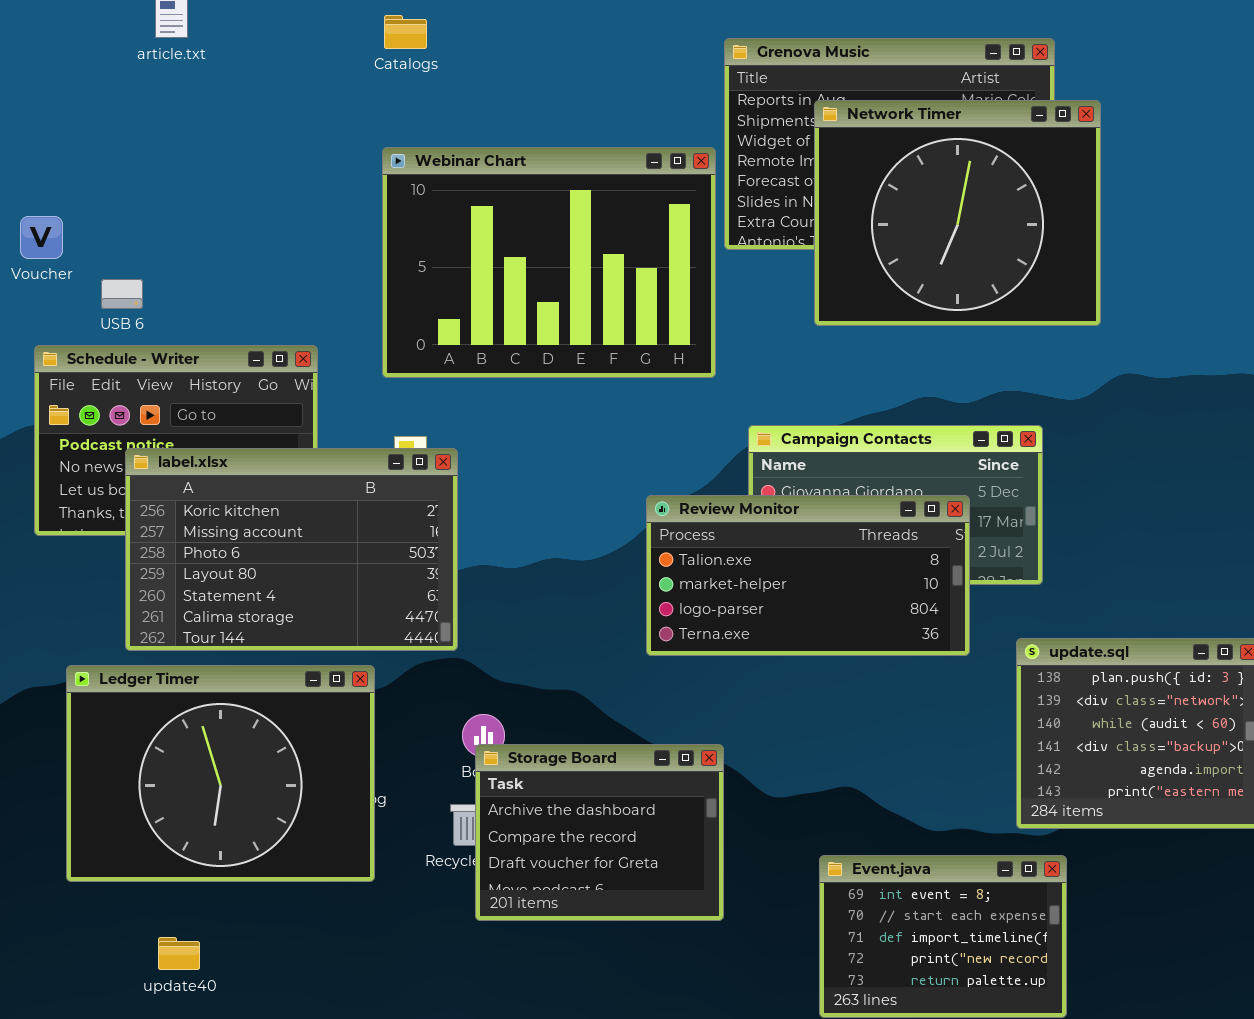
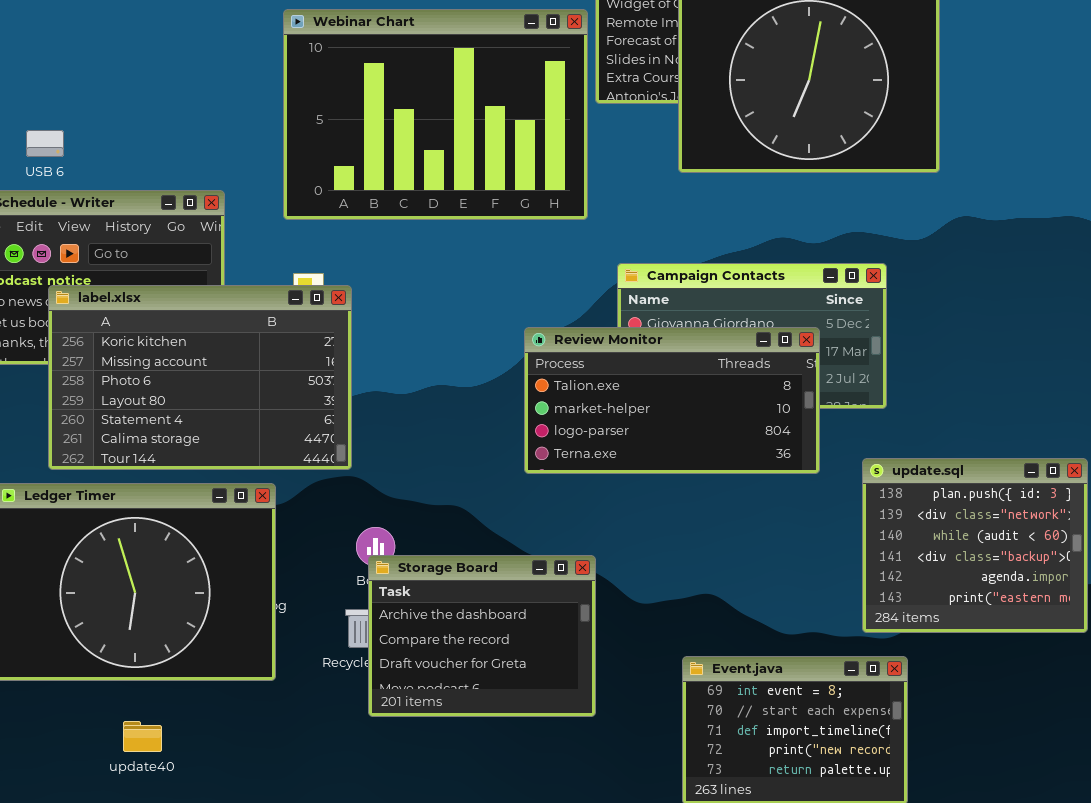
update40: [158,937,200,970] -> [123,721,162,752], moved

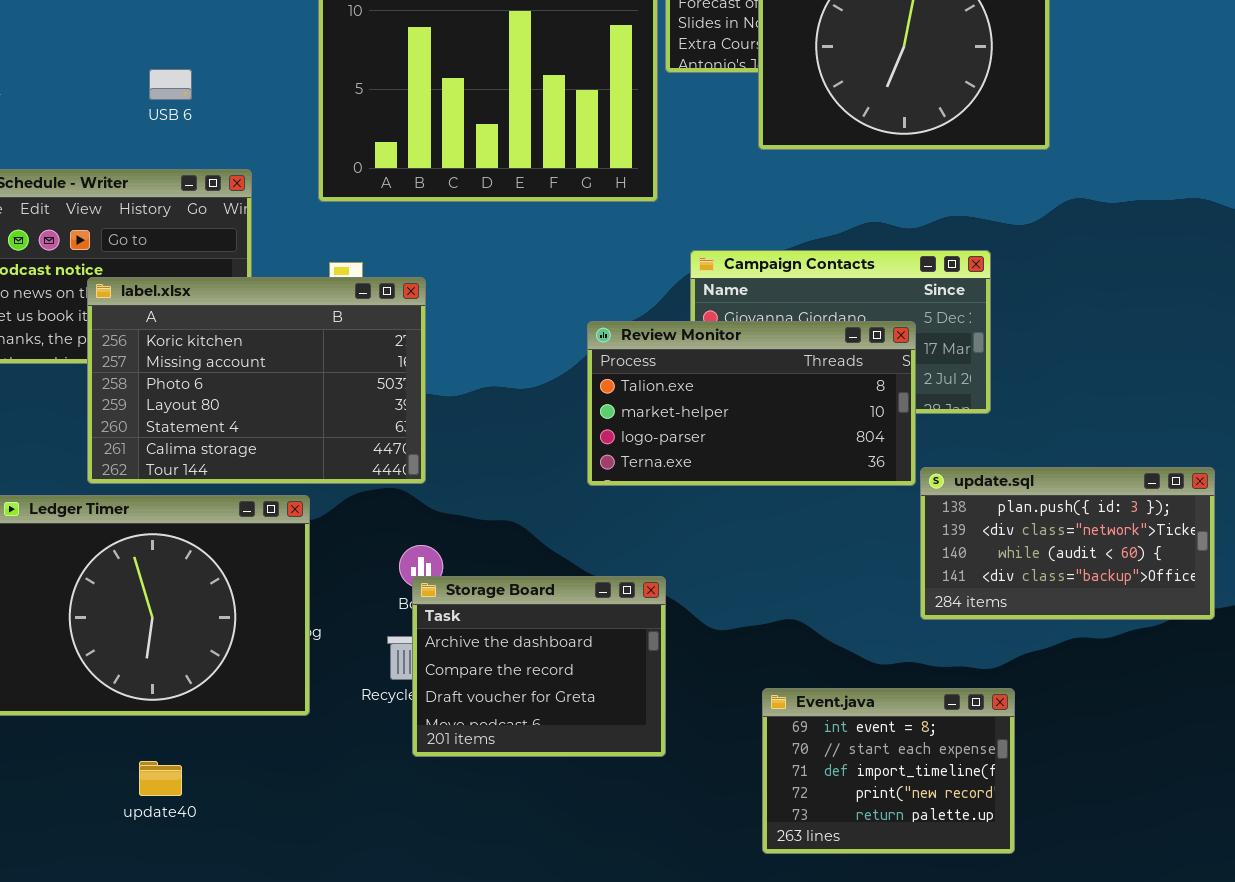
USB 6: [26,130,64,157] -> [149,69,192,100], moved
label.xlsx: [48,285,352,470] -> [87,277,426,484], moved
update.sql: [862,458,1088,633] -> [920,467,1215,620], resized

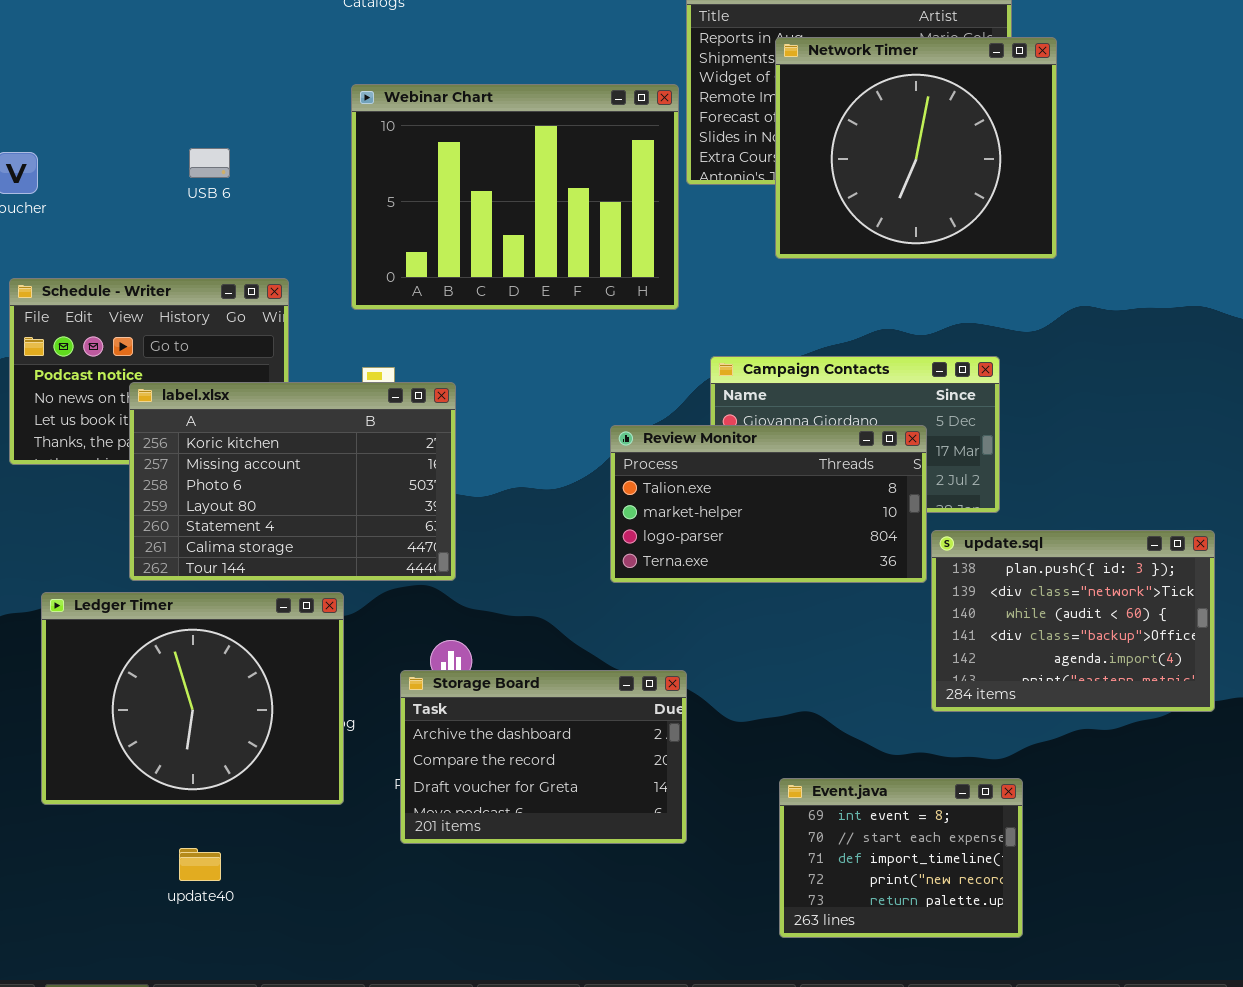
USB 6: [149,69,192,100] -> [189,148,230,178], moved
update.sql: [920,467,1215,620] -> [931,530,1215,712], resized
Storage Board: [412,576,666,757] -> [400,670,687,844], resized

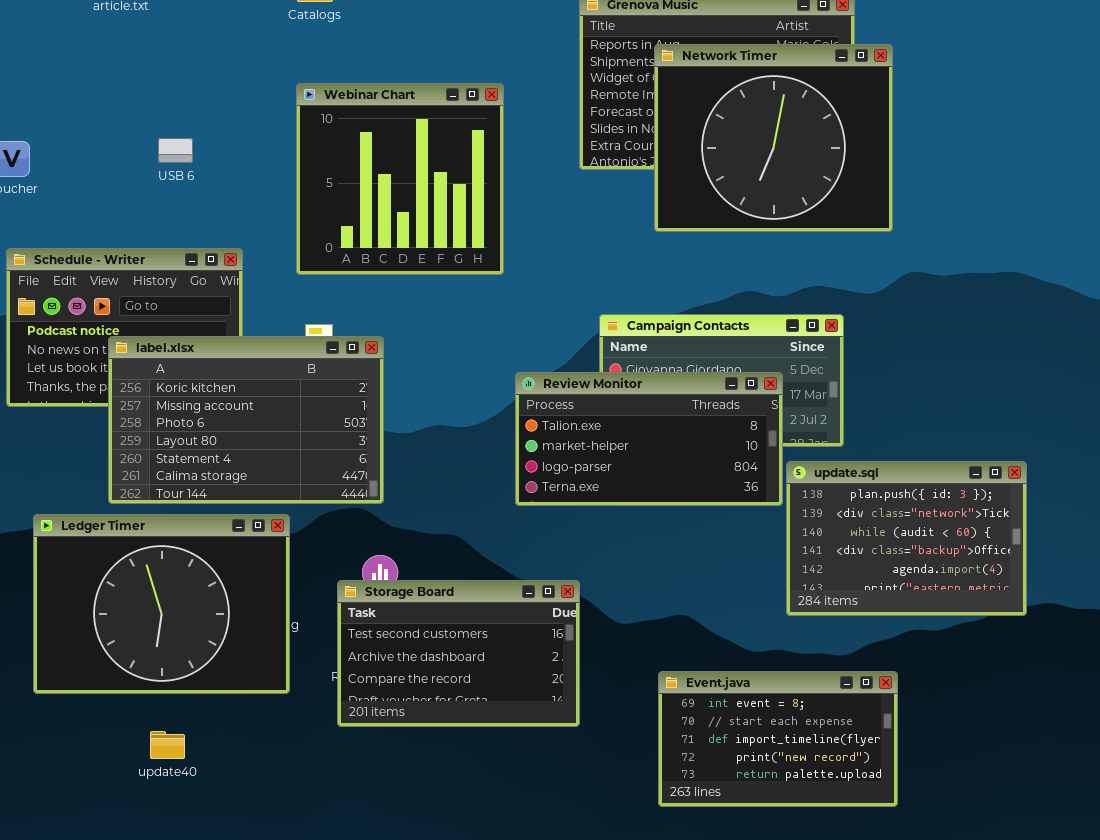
Webinar Chart: [351,84,679,310] -> [296,83,504,275], resized
Storage Board: [400,670,687,844] -> [337,580,580,727], scrolled up 1 row
Event.java: [779,778,1023,938] -> [658,671,898,807], resized

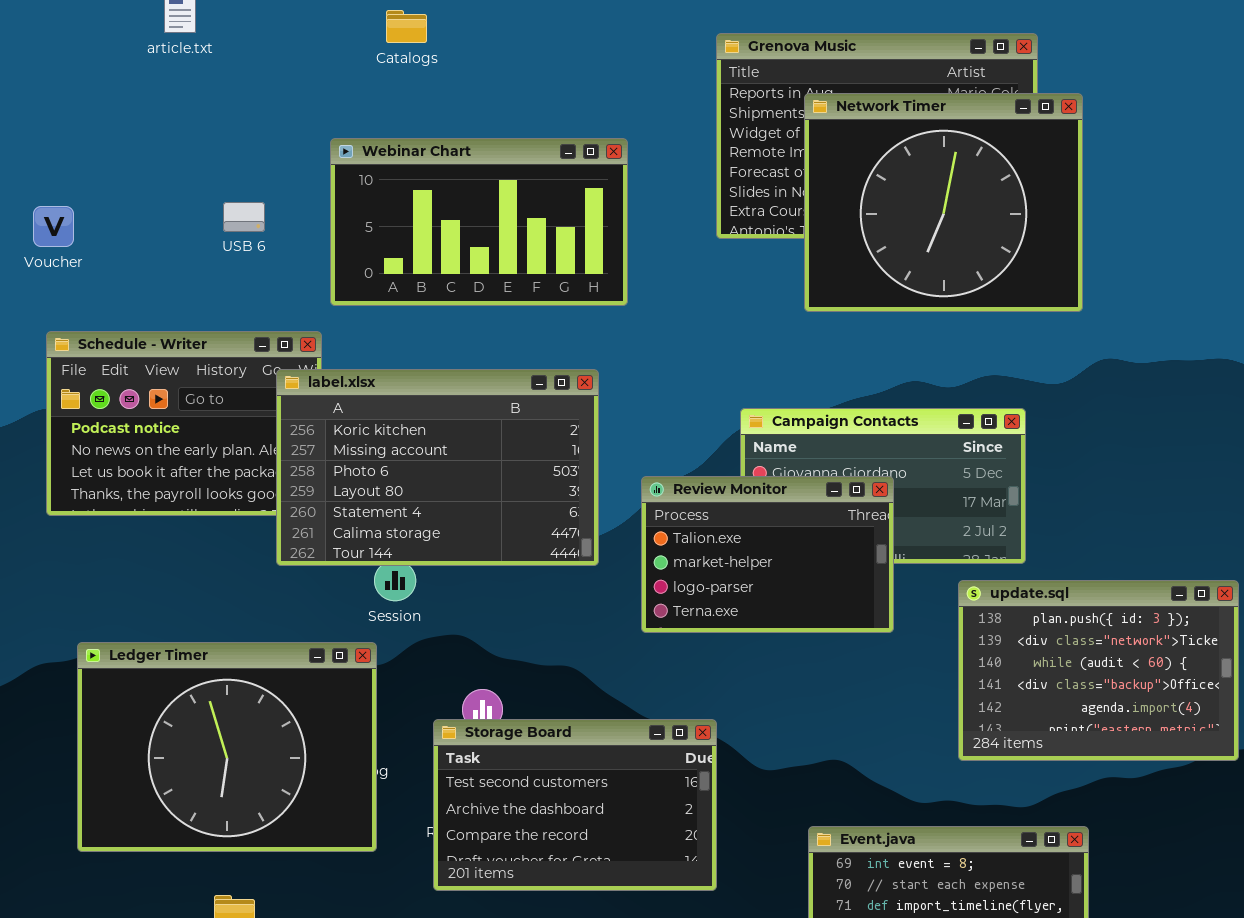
Webinar Chart: [296,83,504,275] -> [330,138,628,306], resized
label.xlsx: [108,336,384,504] -> [276,369,599,566], moved
Review Monitor: [515,372,783,506] -> [641,476,894,633], resized

